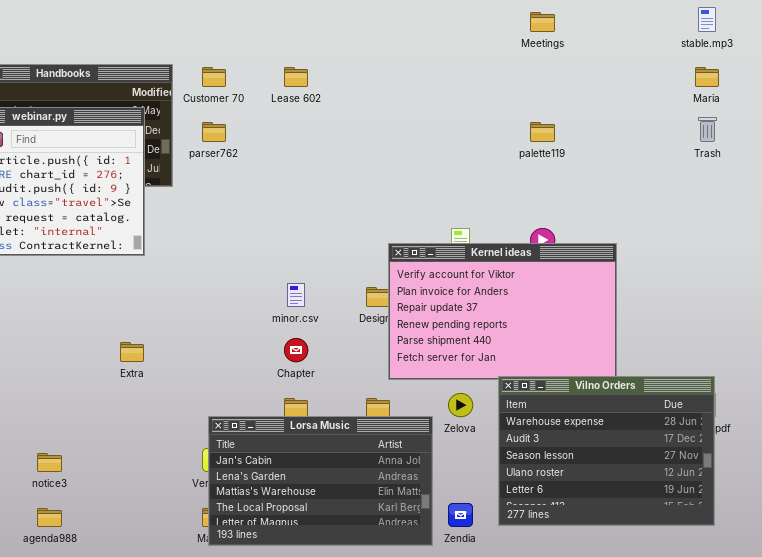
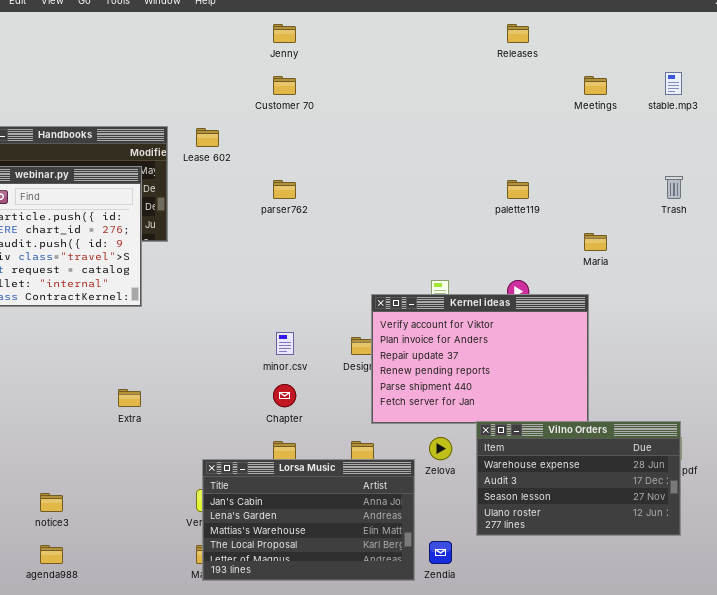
Meetings: [530,12,555,32] -> [584,76,607,95], moved
Customer 70: [202,67,226,87] -> [273,76,296,95], moved
Lease 602: [284,67,308,87] -> [196,128,219,147], moved
Maria: [695,67,719,87] -> [584,233,607,251], moved
parser762: [202,122,226,142] -> [273,180,296,199], moved
Vilno Orders: [498,376,715,526] -> [476,421,681,536], resized

